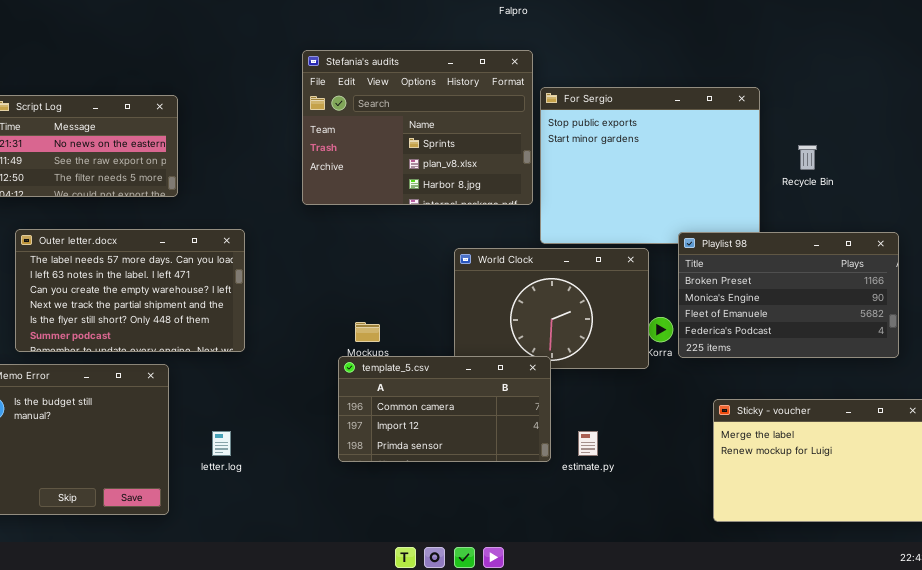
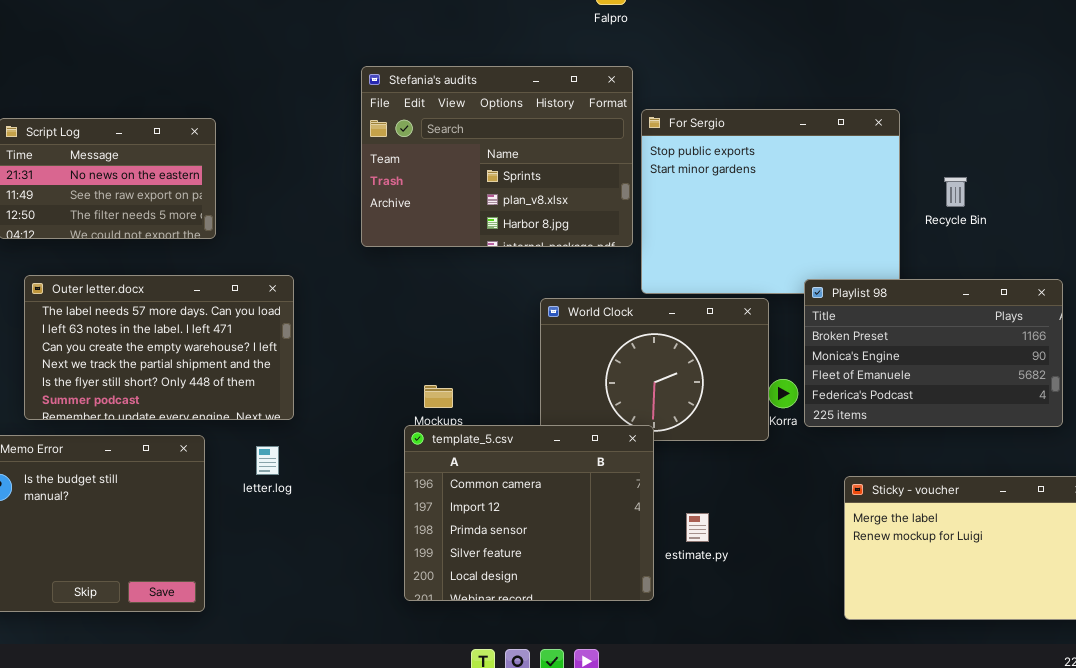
template_5.csv: [338,356,551,462] -> [404,425,654,601], resized
letter.log: [212,431,231,456] -> [256,446,279,475], moved

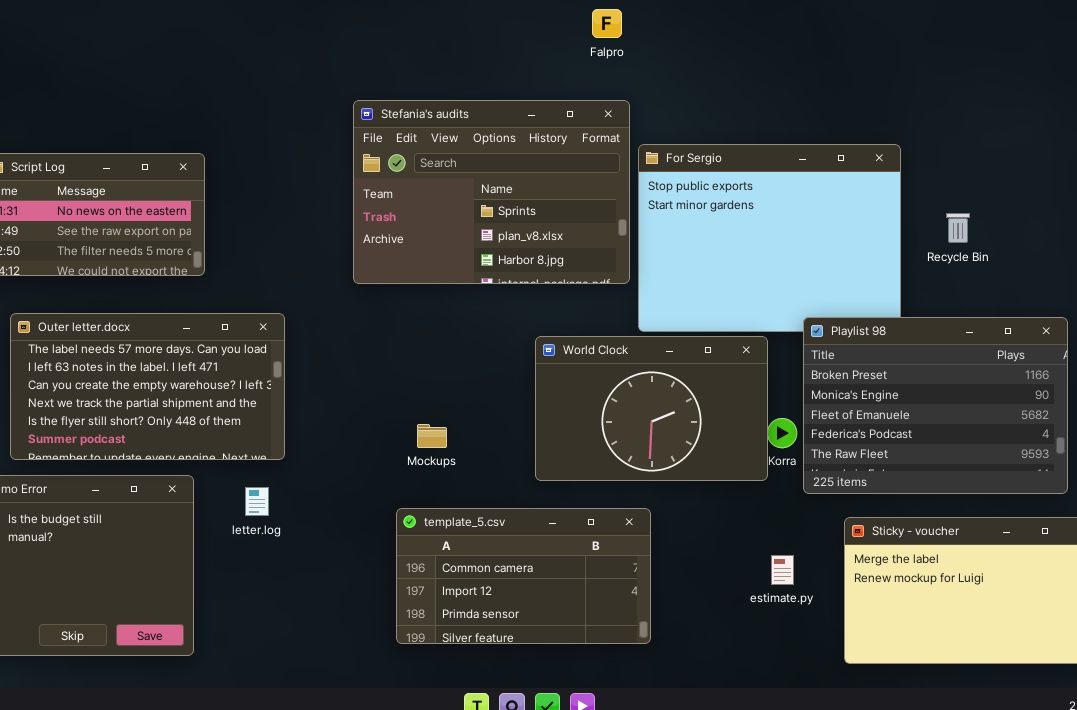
Playlist 98: [804,279,1063,427] -> [803,317,1068,494], resized
template_5.csv: [404,425,654,601] -> [396,508,651,644], resized
estimate.py: [686,513,709,542] -> [771,555,794,585], moved

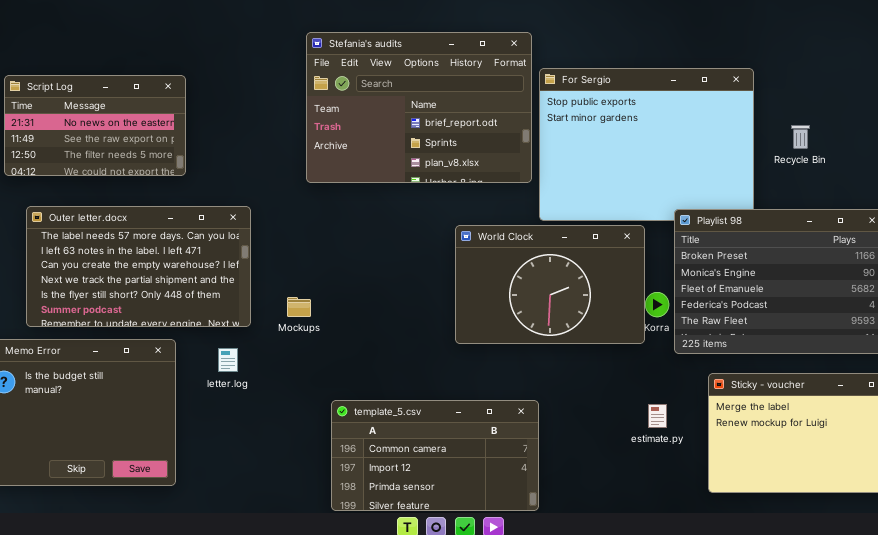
Stefania's audits: [353,100,630,284] -> [306,32,532,183], scrolled up 1 row
Mockups: [417,424,447,448] -> [287,297,311,317], moved
template_5.csv: [396,508,651,644] -> [331,400,539,511], moved

